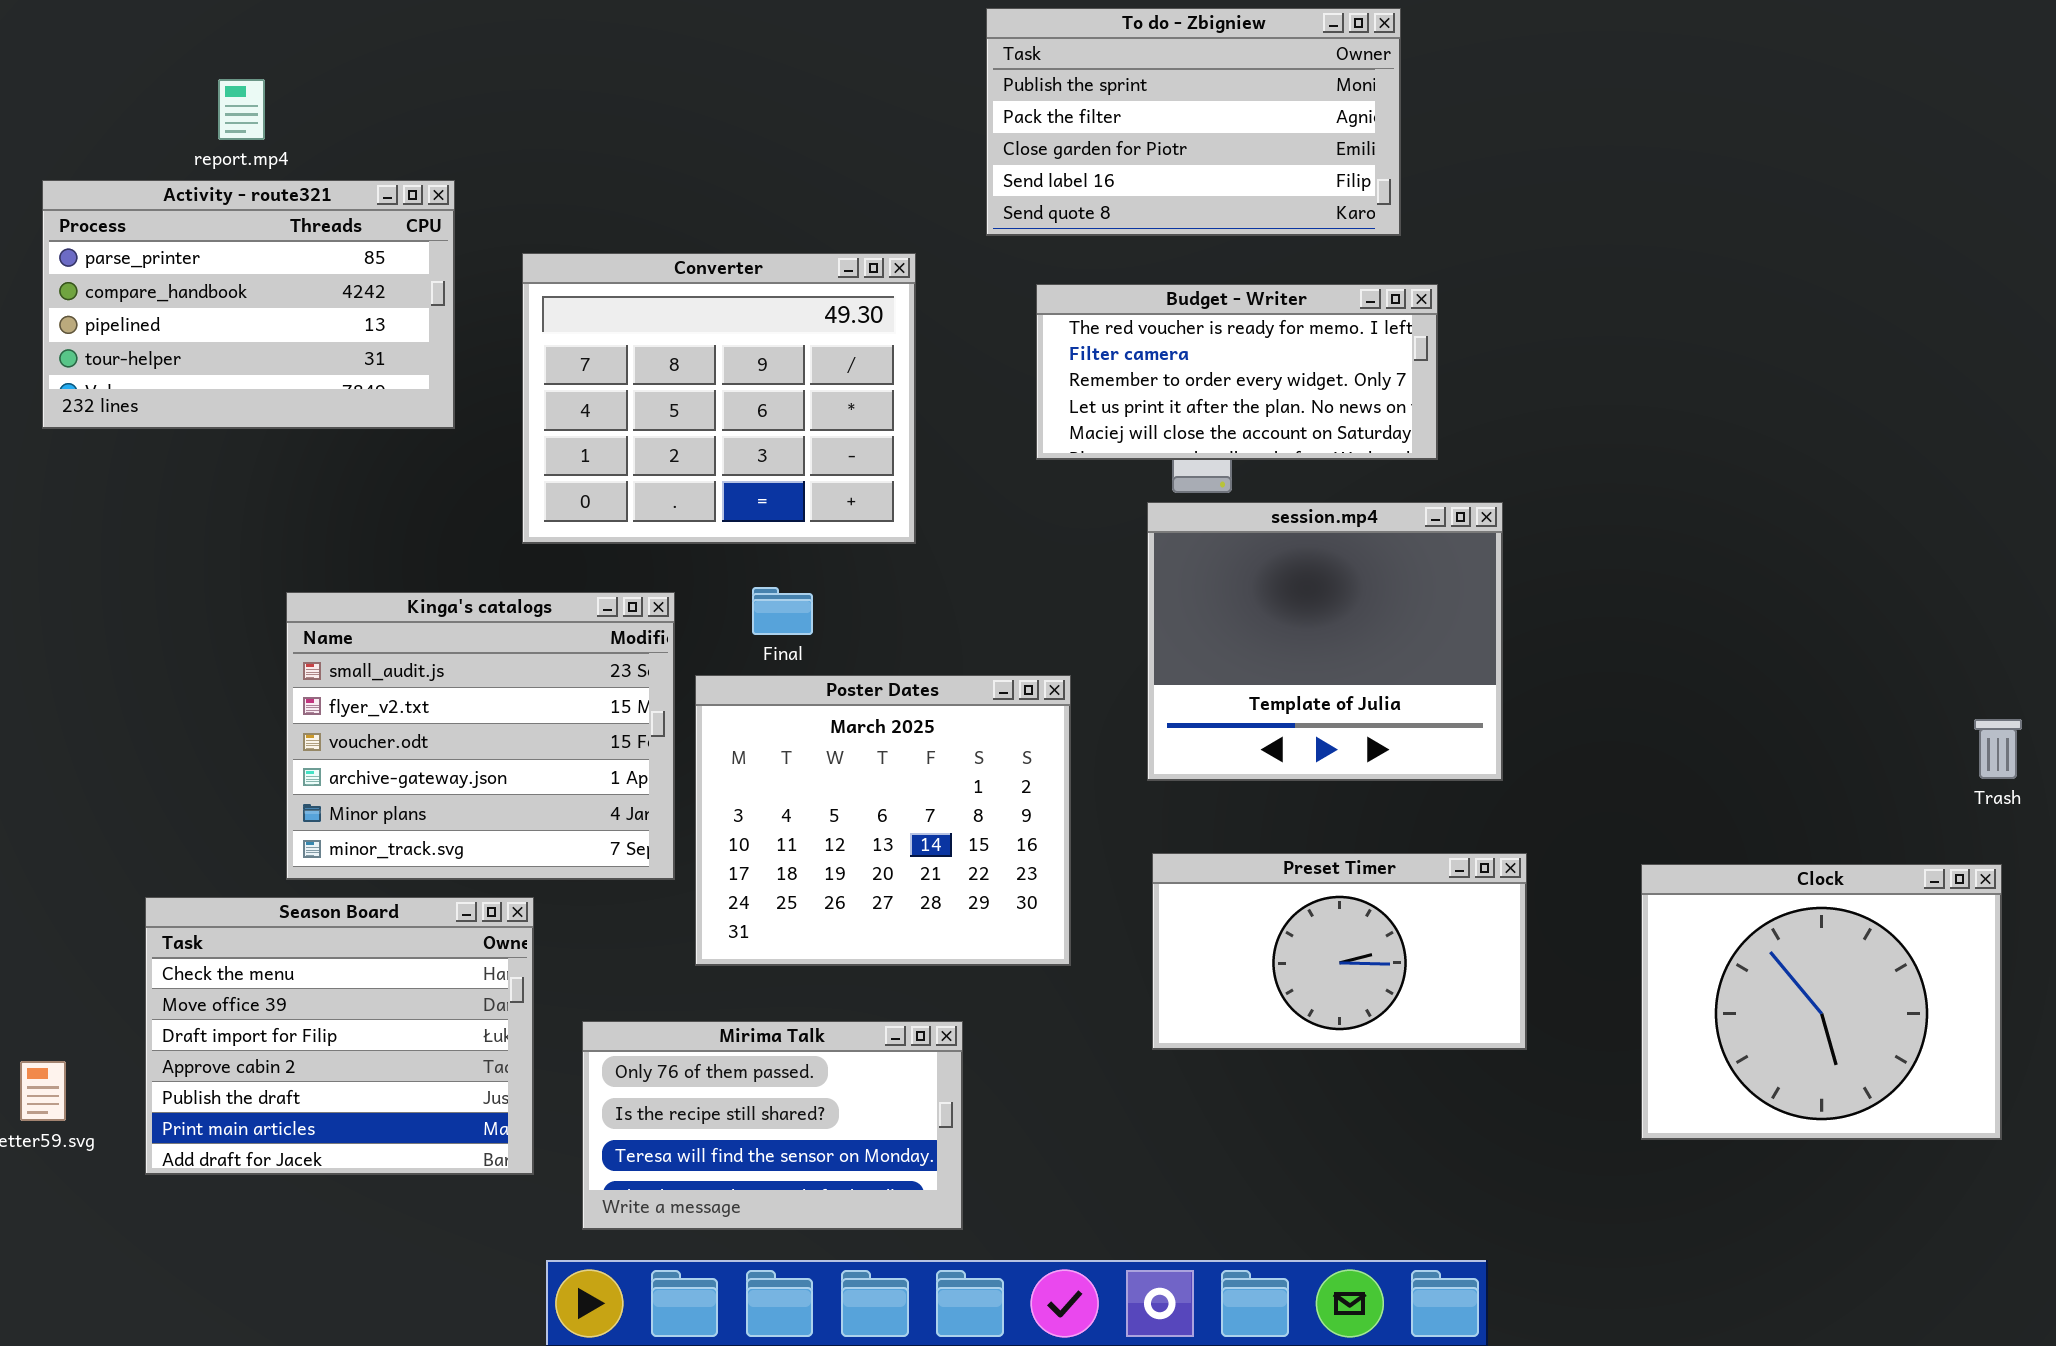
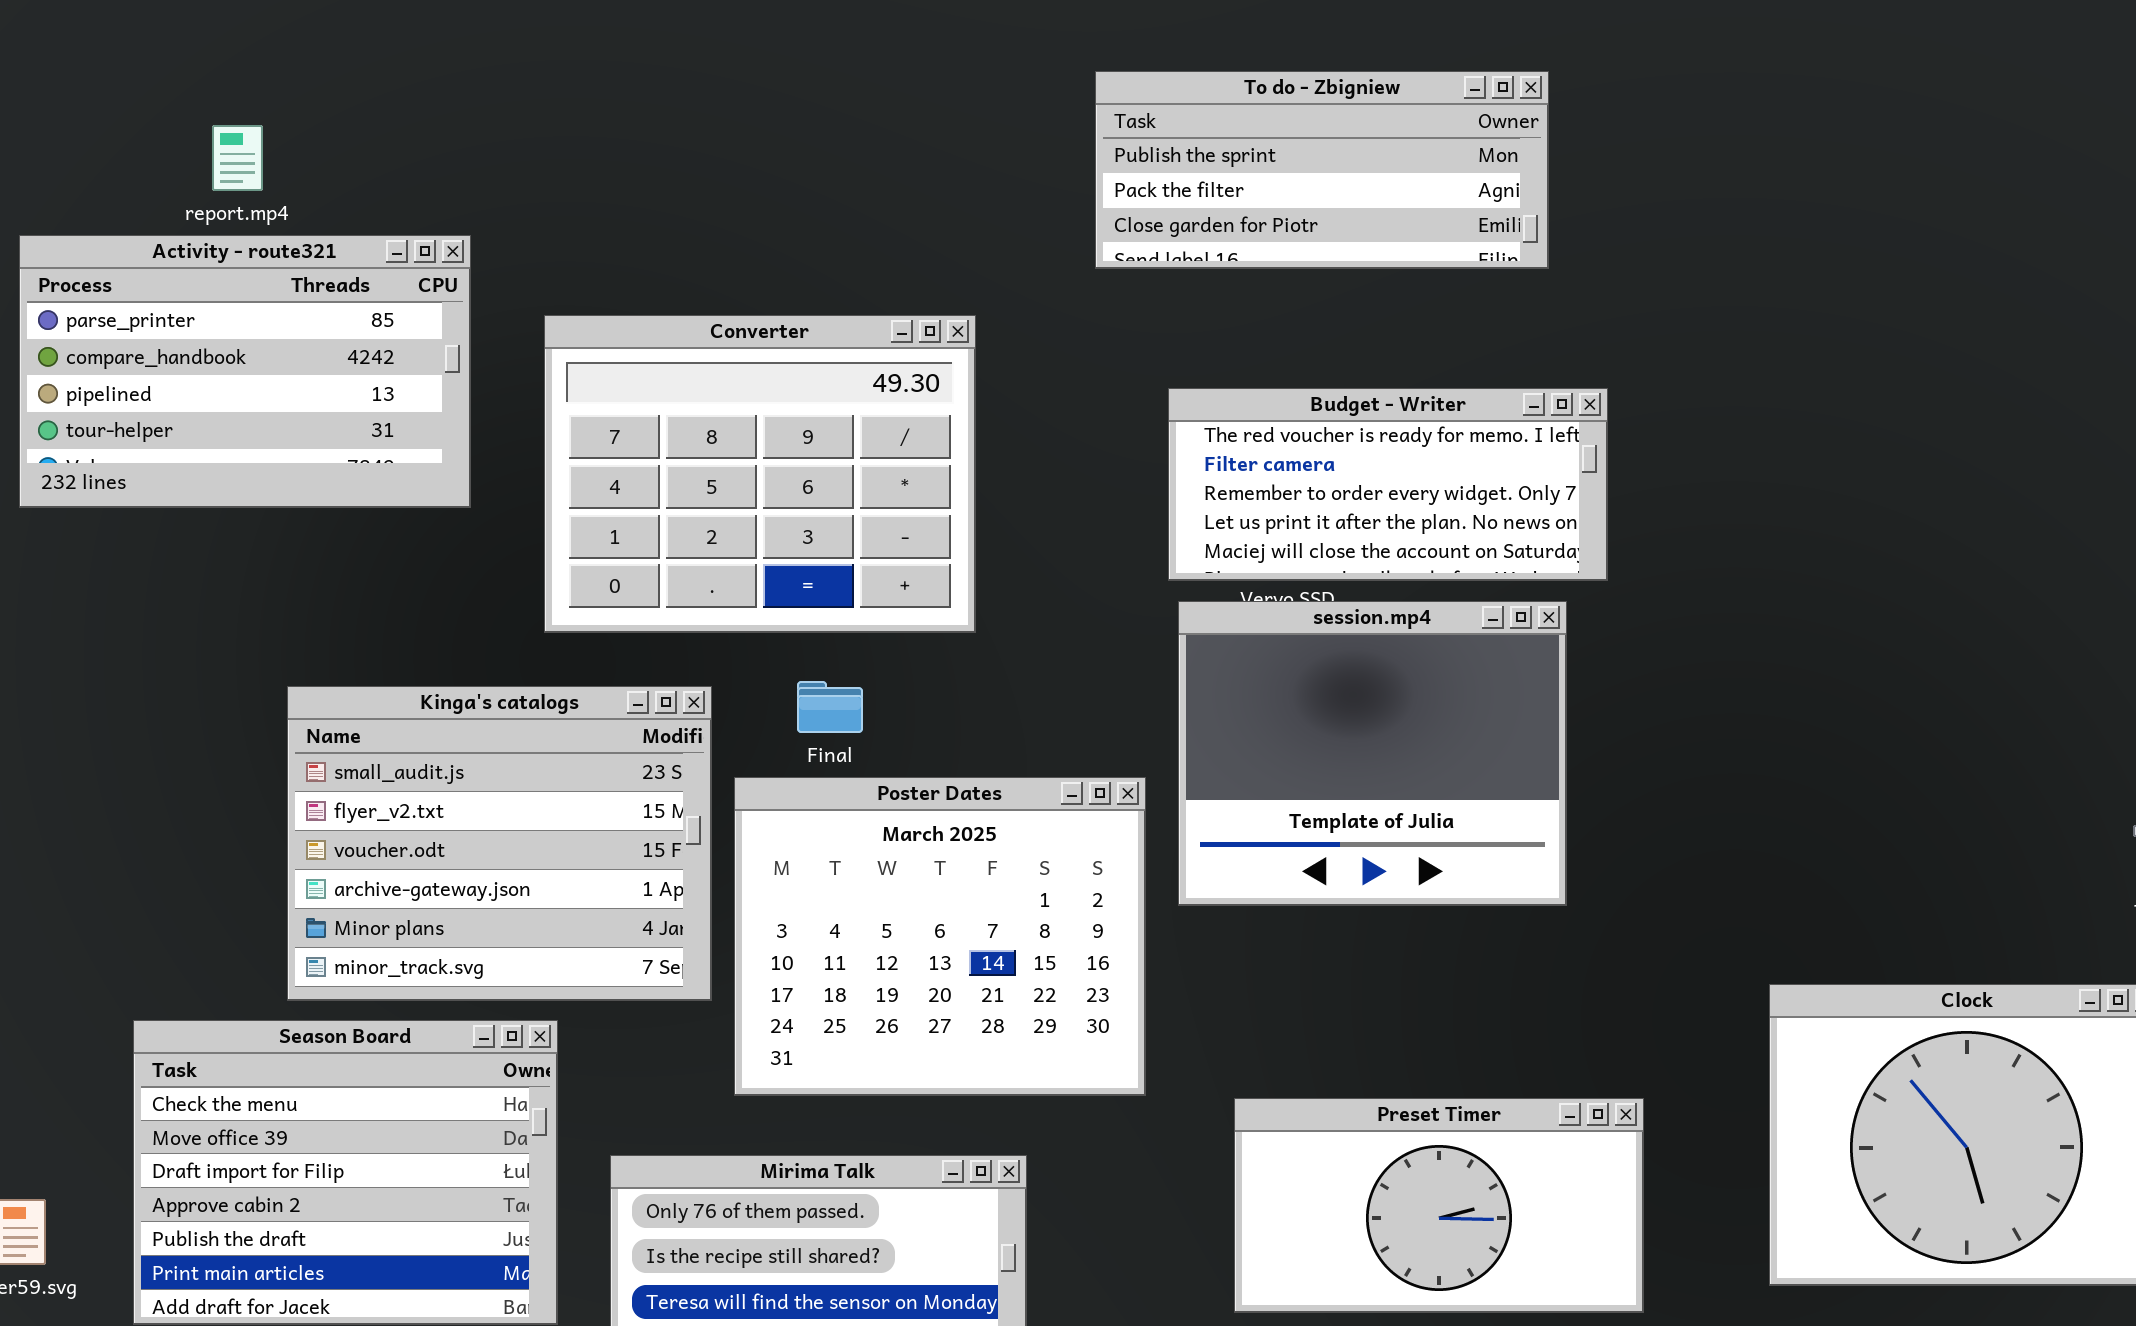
To do - Zbigniew: [986,8,1401,236] -> [1095,71,1549,269], moved, resized
Budget - Writer: [1036,284,1438,460] -> [1168,388,1608,581], moved
session.mp4: [1147,502,1503,781] -> [1178,601,1567,906], moved
Preset Timer: [1152,853,1527,1050] -> [1234,1098,1644,1313], moved

